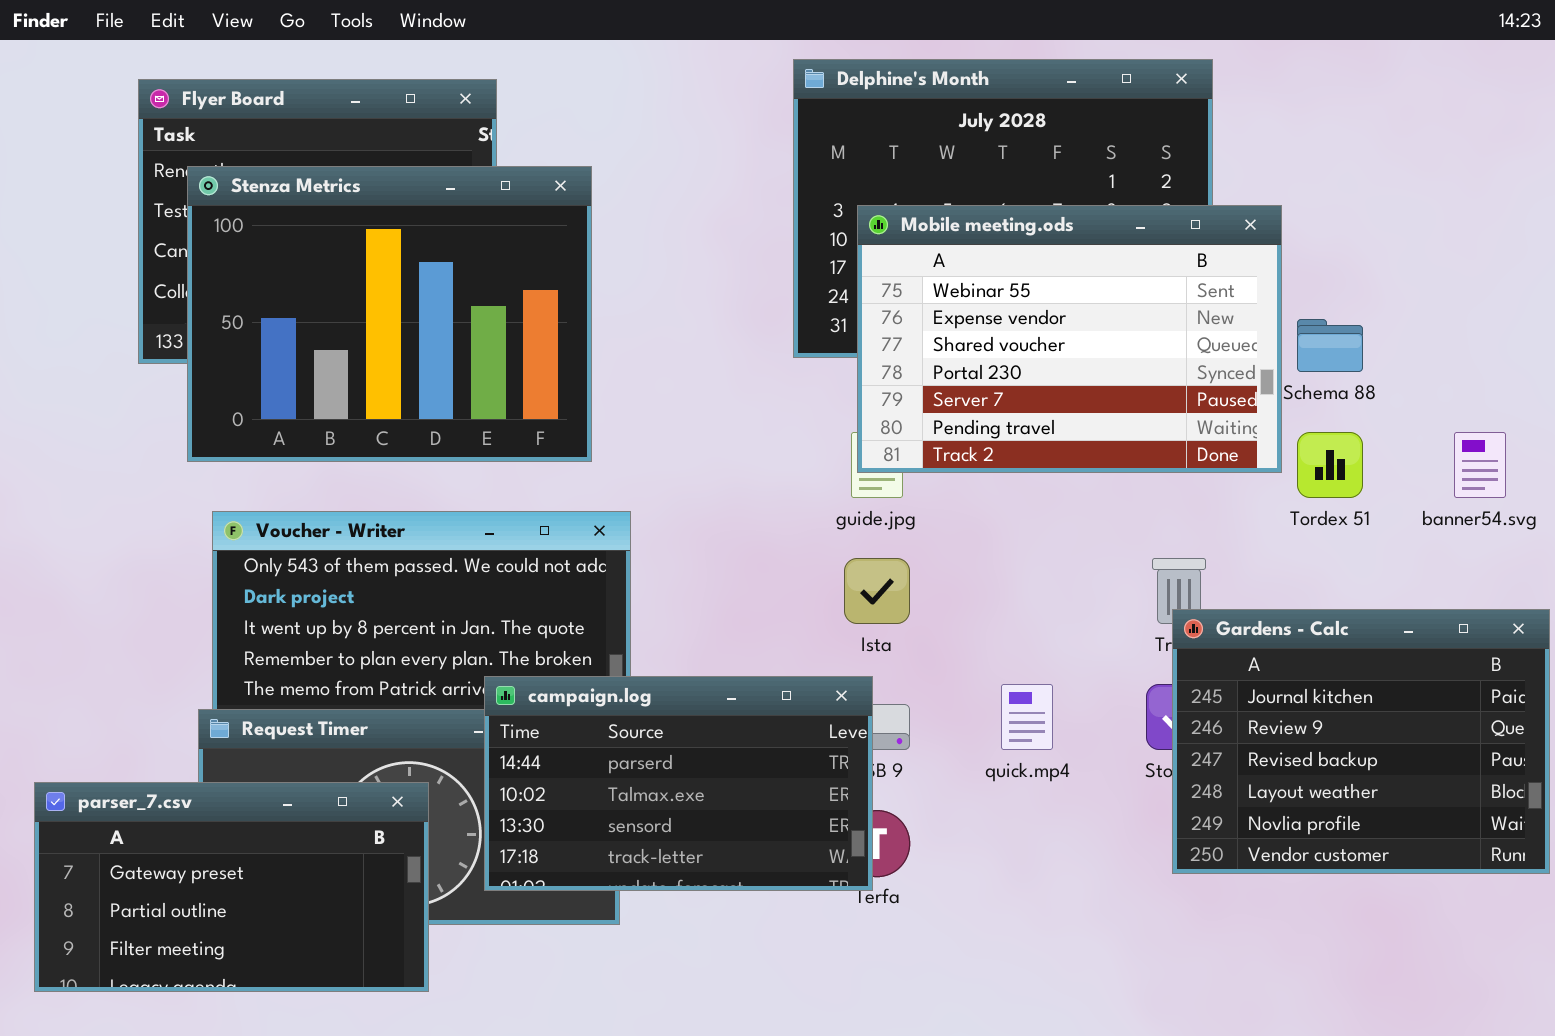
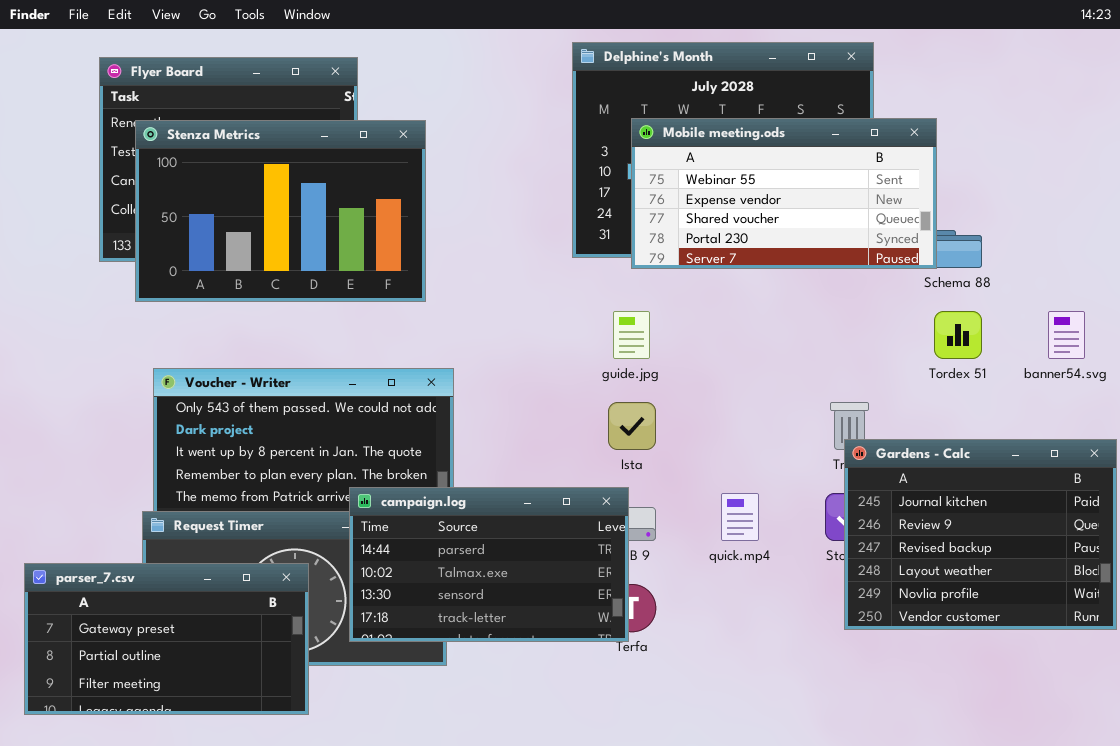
Stenza Metrics: [187,166,592,462] -> [135,120,426,302], resized
Mobile meeting.ods: [857,205,1282,473] -> [631,118,937,269], moved, resized

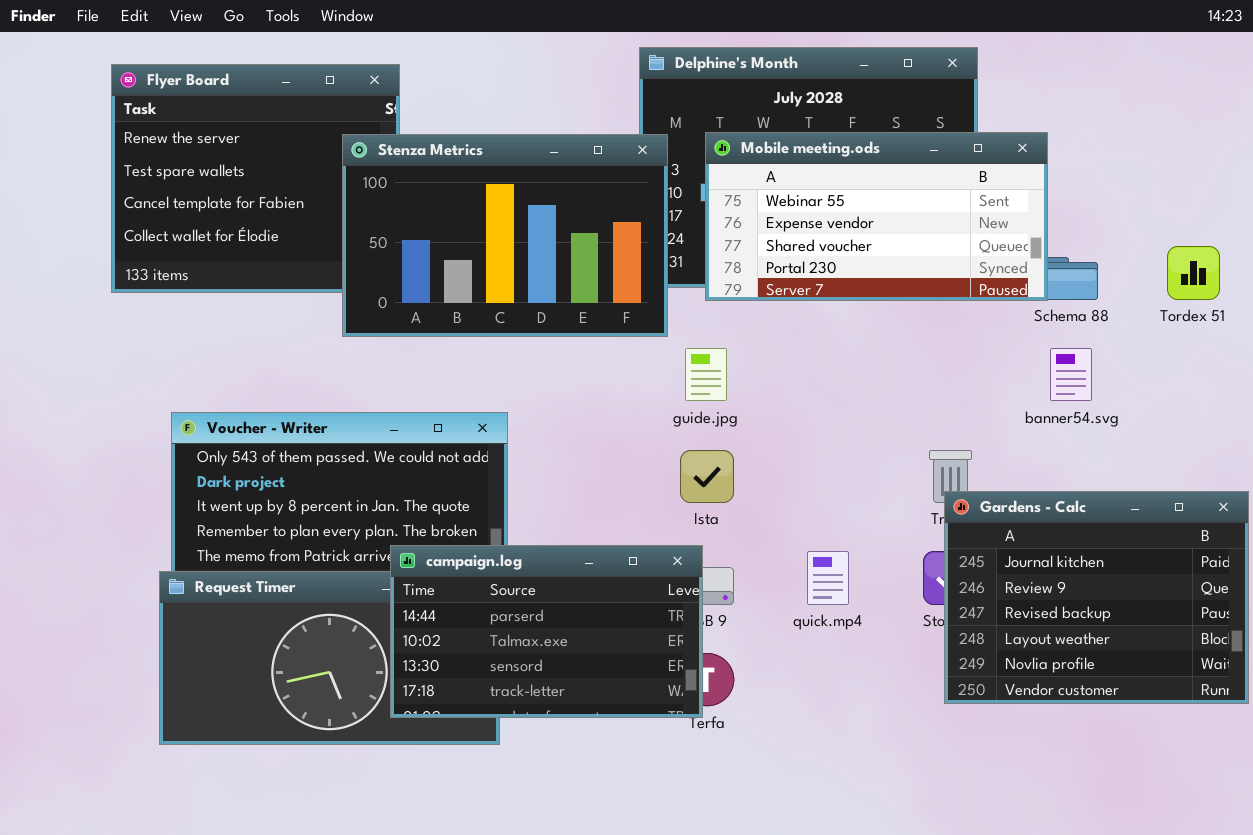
Stenza Metrics: [135,120,426,302] -> [342,134,668,337], moved
Tordex 51: [934,311,982,359] -> [1167,246,1220,300], moved
banner54.svg: [1048,311,1085,359] -> [1050,348,1092,401], moved
parser_7.csv: [24,563,309,715] -> none, closed

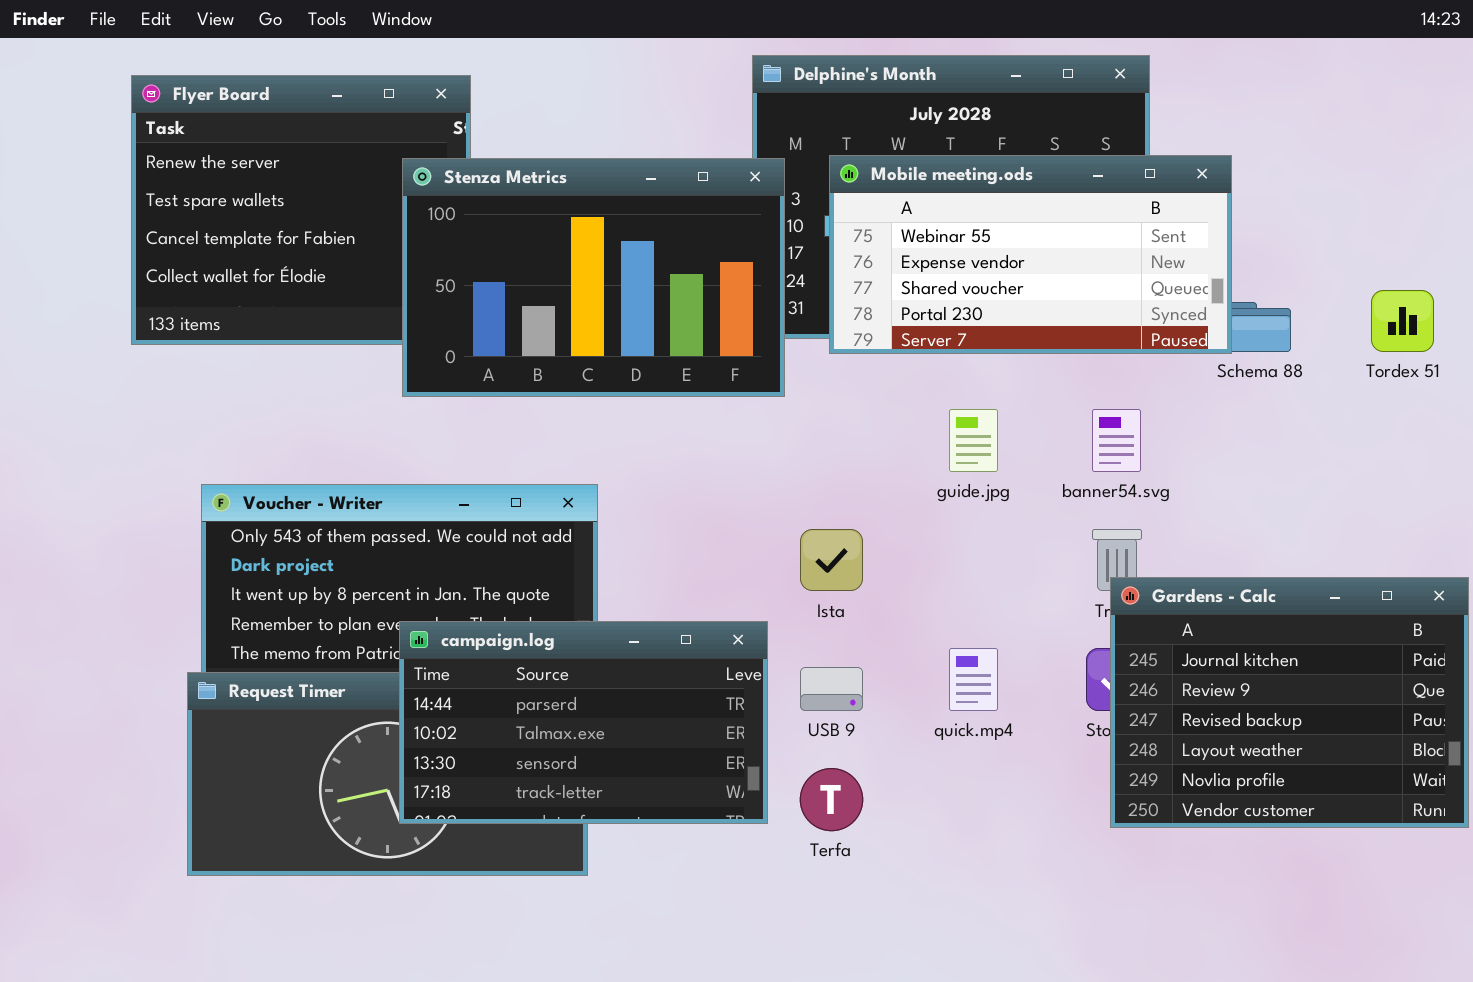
guide.jpg: [685,348,727,401] -> [949,409,998,472], moved
banner54.svg: [1050,348,1092,401] -> [1092,409,1141,472], moved
campaign.log: [390,545,703,718] -> [399,621,768,824], moved

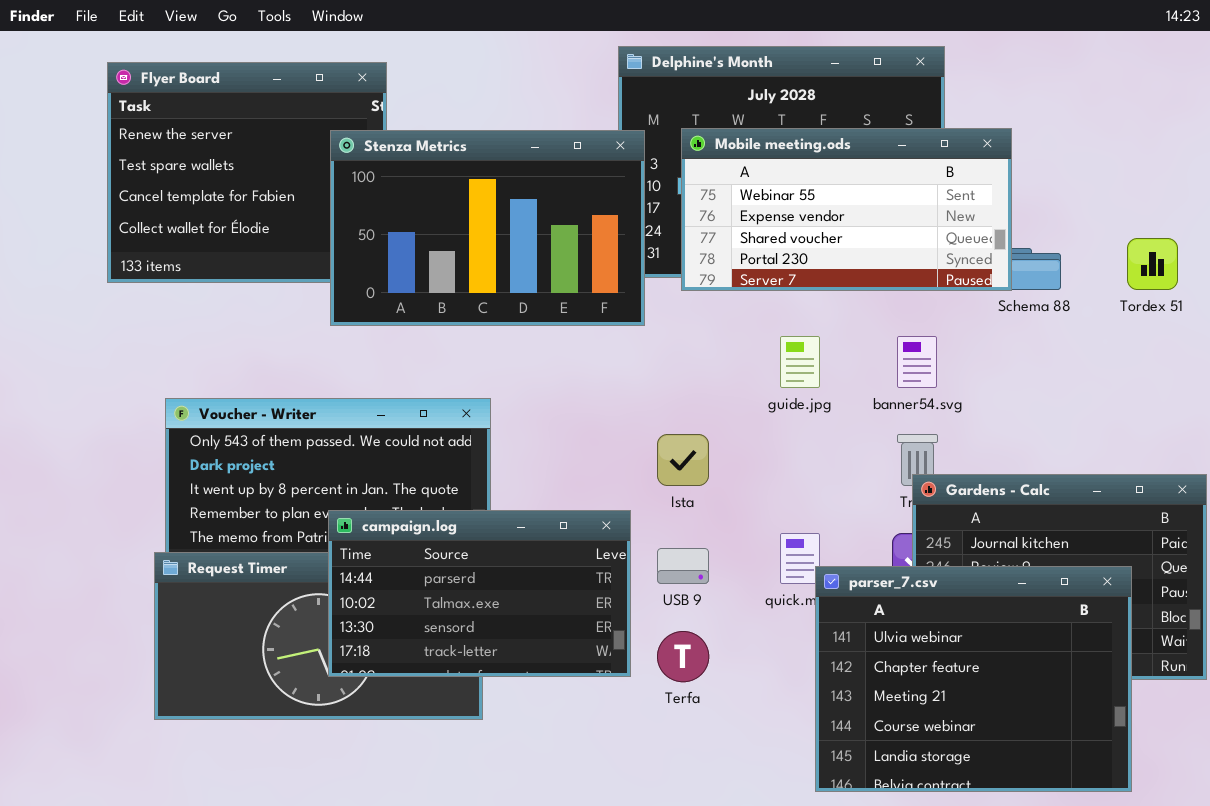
parser_7.csv: none -> [815,566,1132,792], opened

